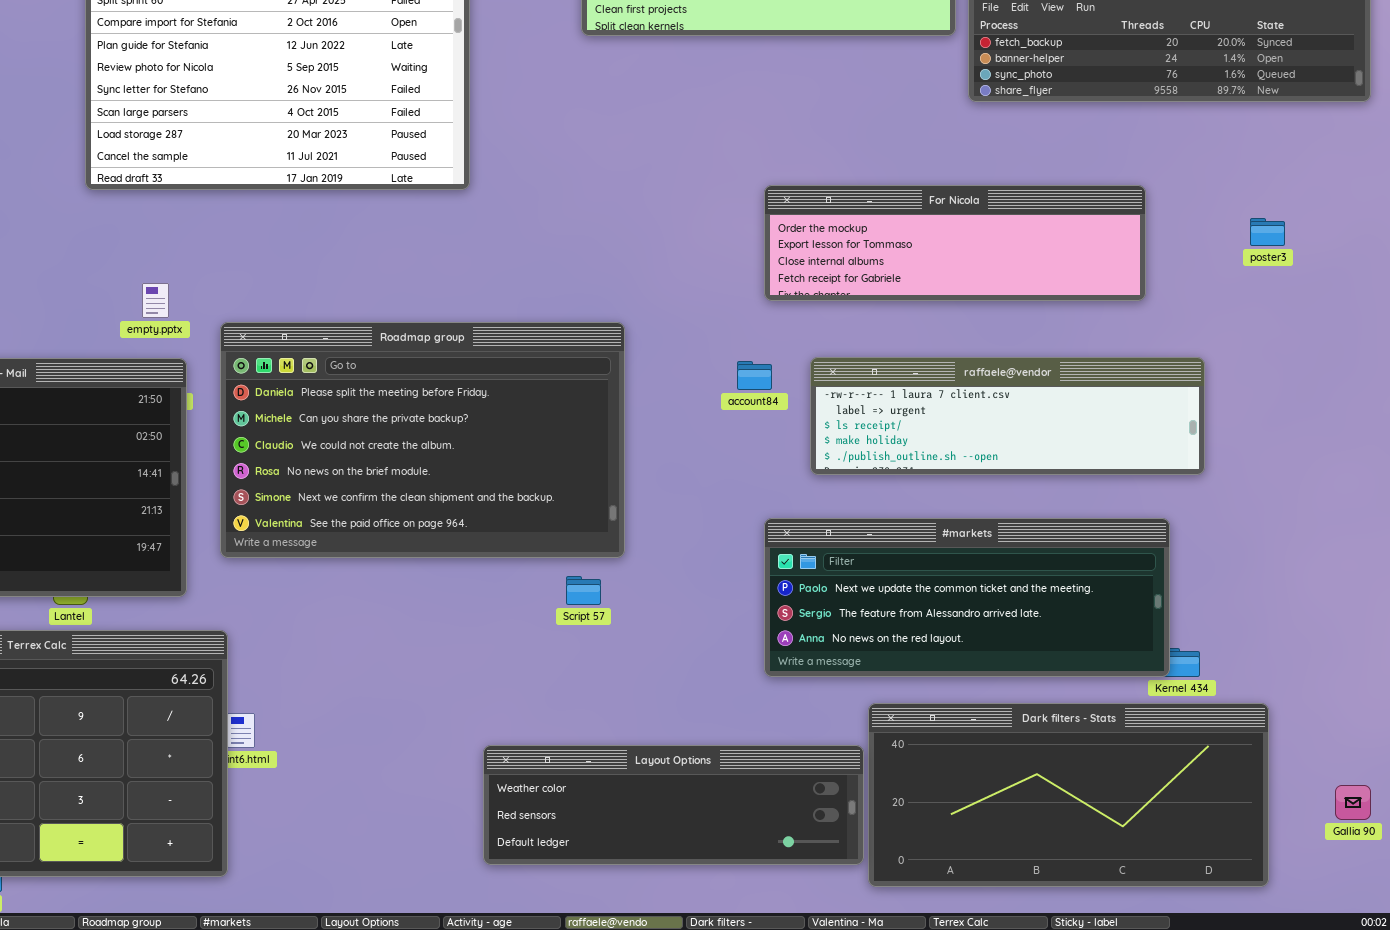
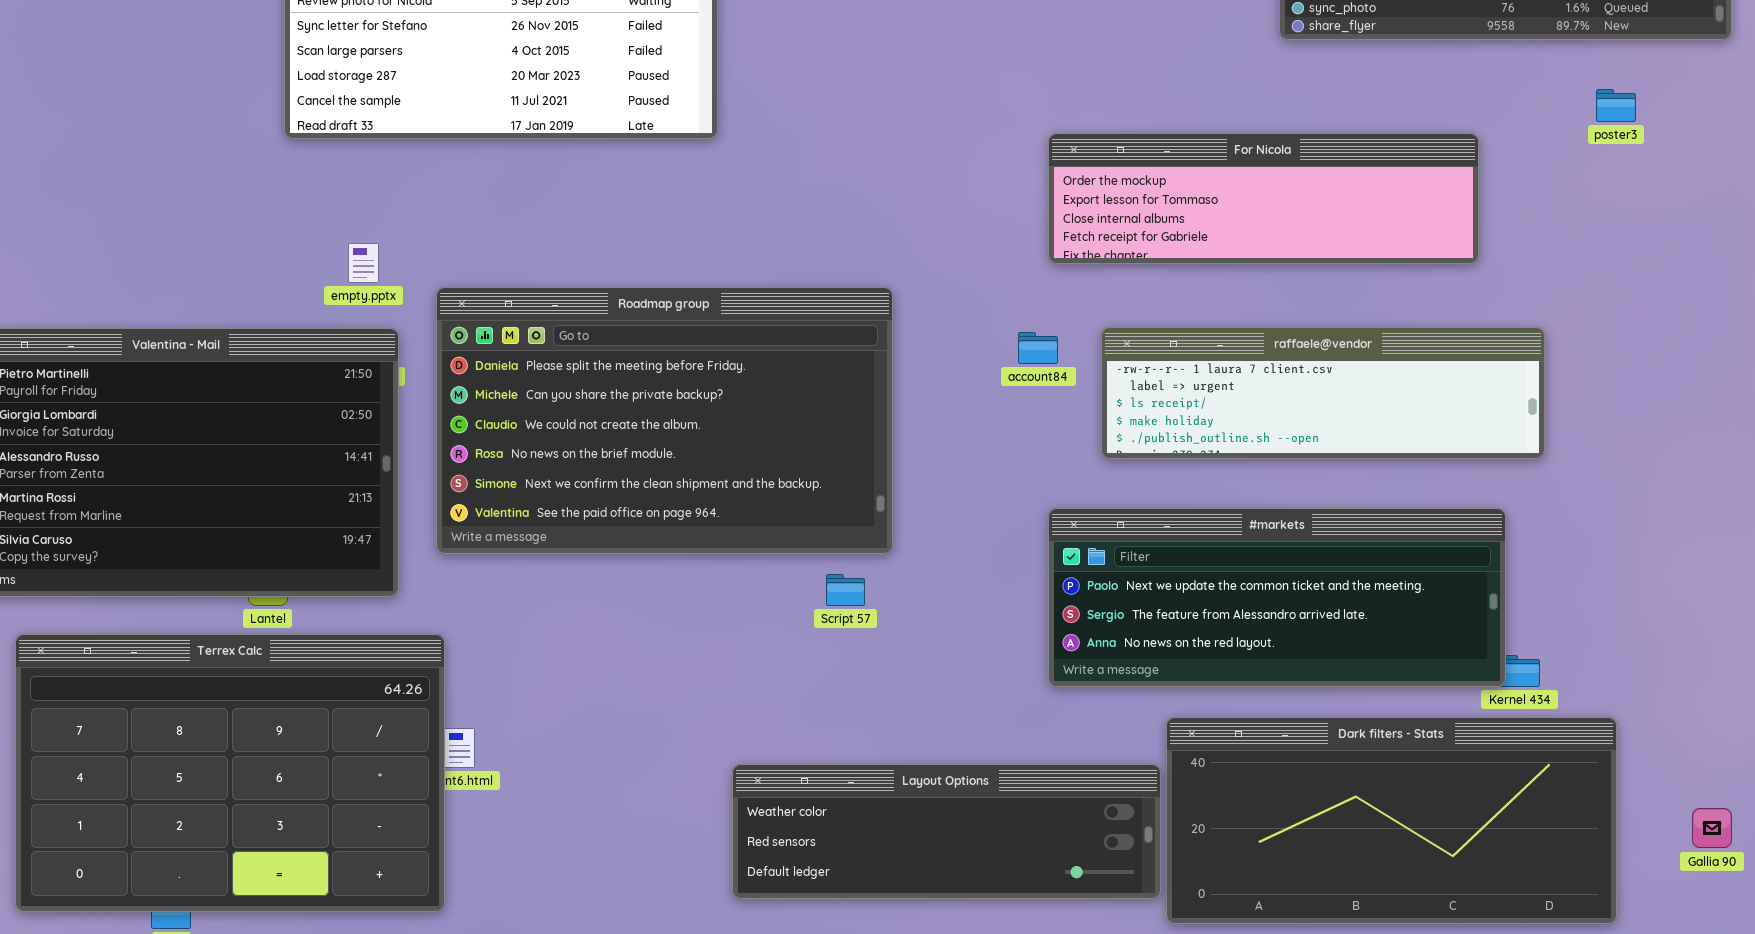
poster3: [1250,218,1285,246] -> [1596,89,1636,122], moved

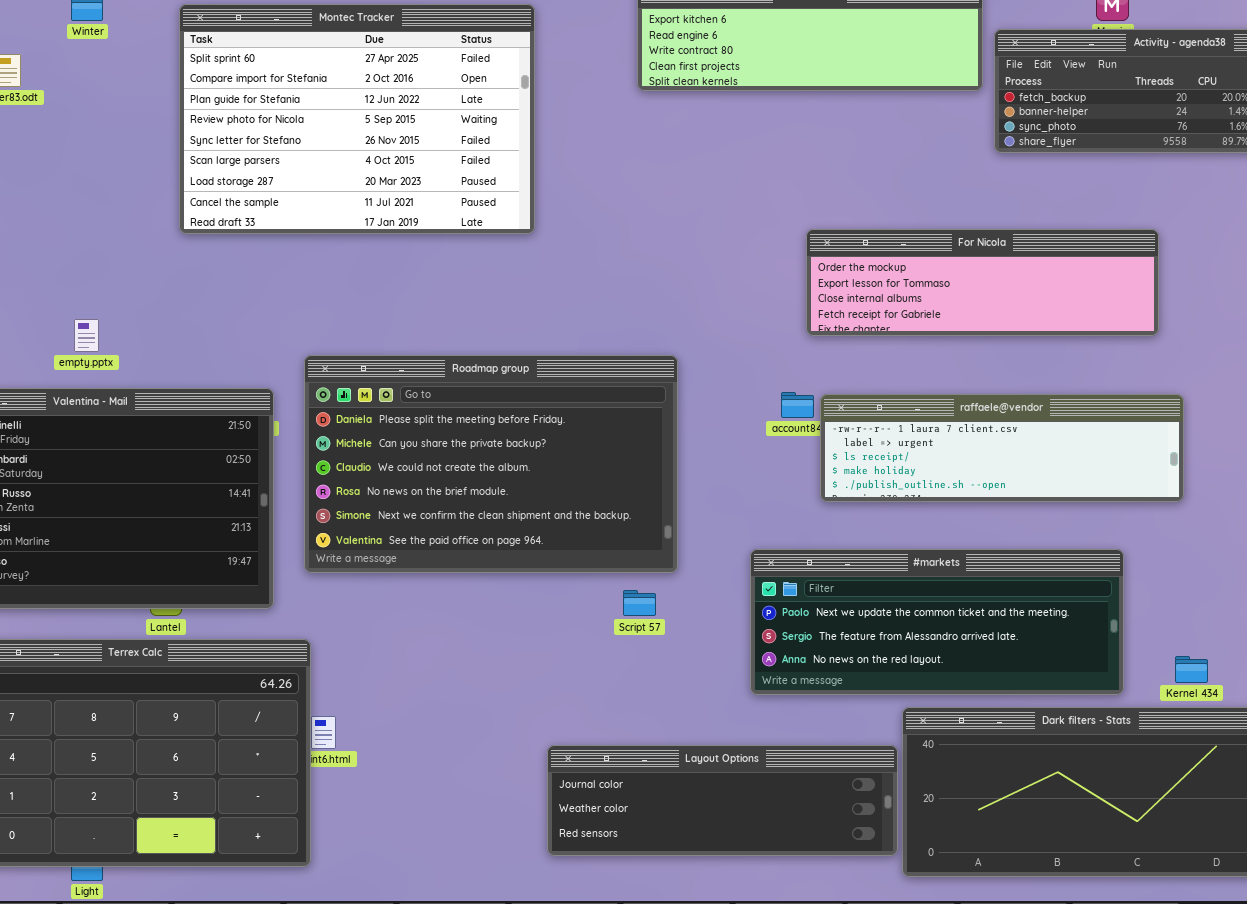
empty.pptx: [348,243,379,283] -> [74,319,99,352], moved
raffaele@vendor: [1101,327,1545,459] -> [820,394,1184,502], moved
#markets: [1048,508,1506,687] -> [750,549,1124,695], moved
Layout Options: [732,764,1161,899] -> [547,745,898,856], scrolled up 1 row

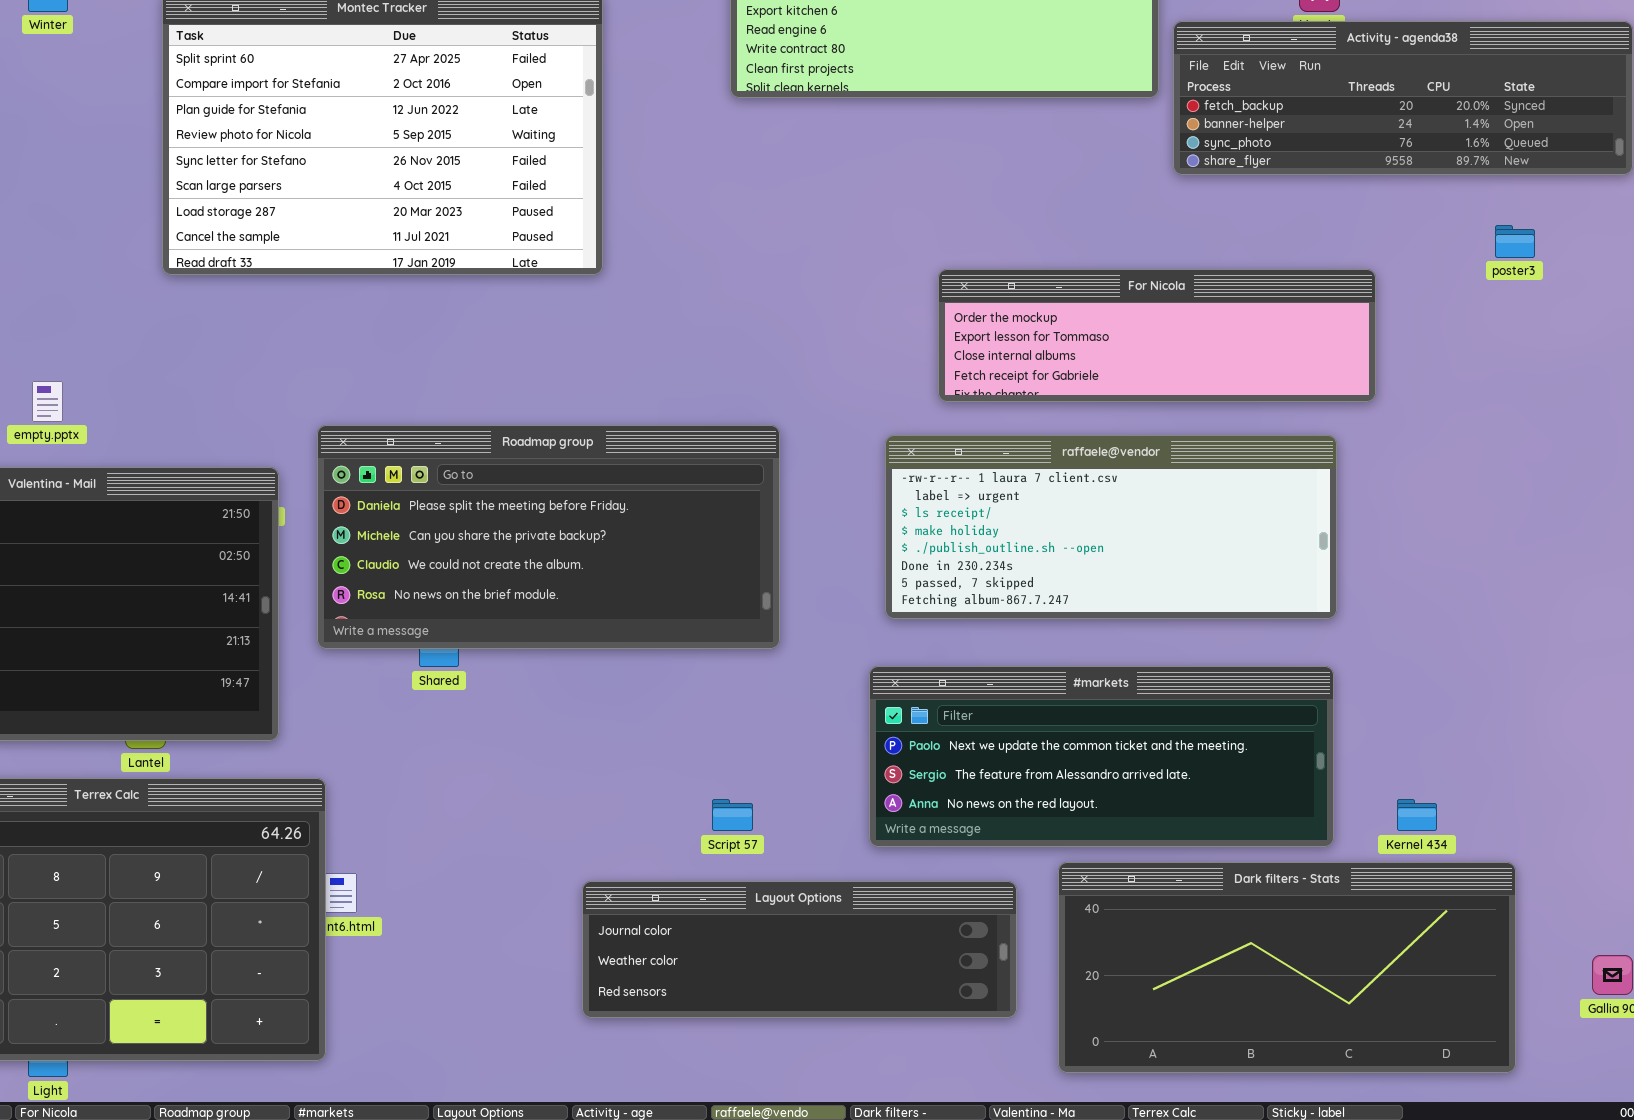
Roadmap group: [304,355,678,573] -> [317,425,780,649], resized
raffaele@vendor: [820,394,1184,502] -> [885,435,1337,619], moved, resized
Script 57: [623,590,656,616] -> [712,799,753,831], moved
Layout Options: [547,745,898,856] -> [582,881,1017,1018], moved

